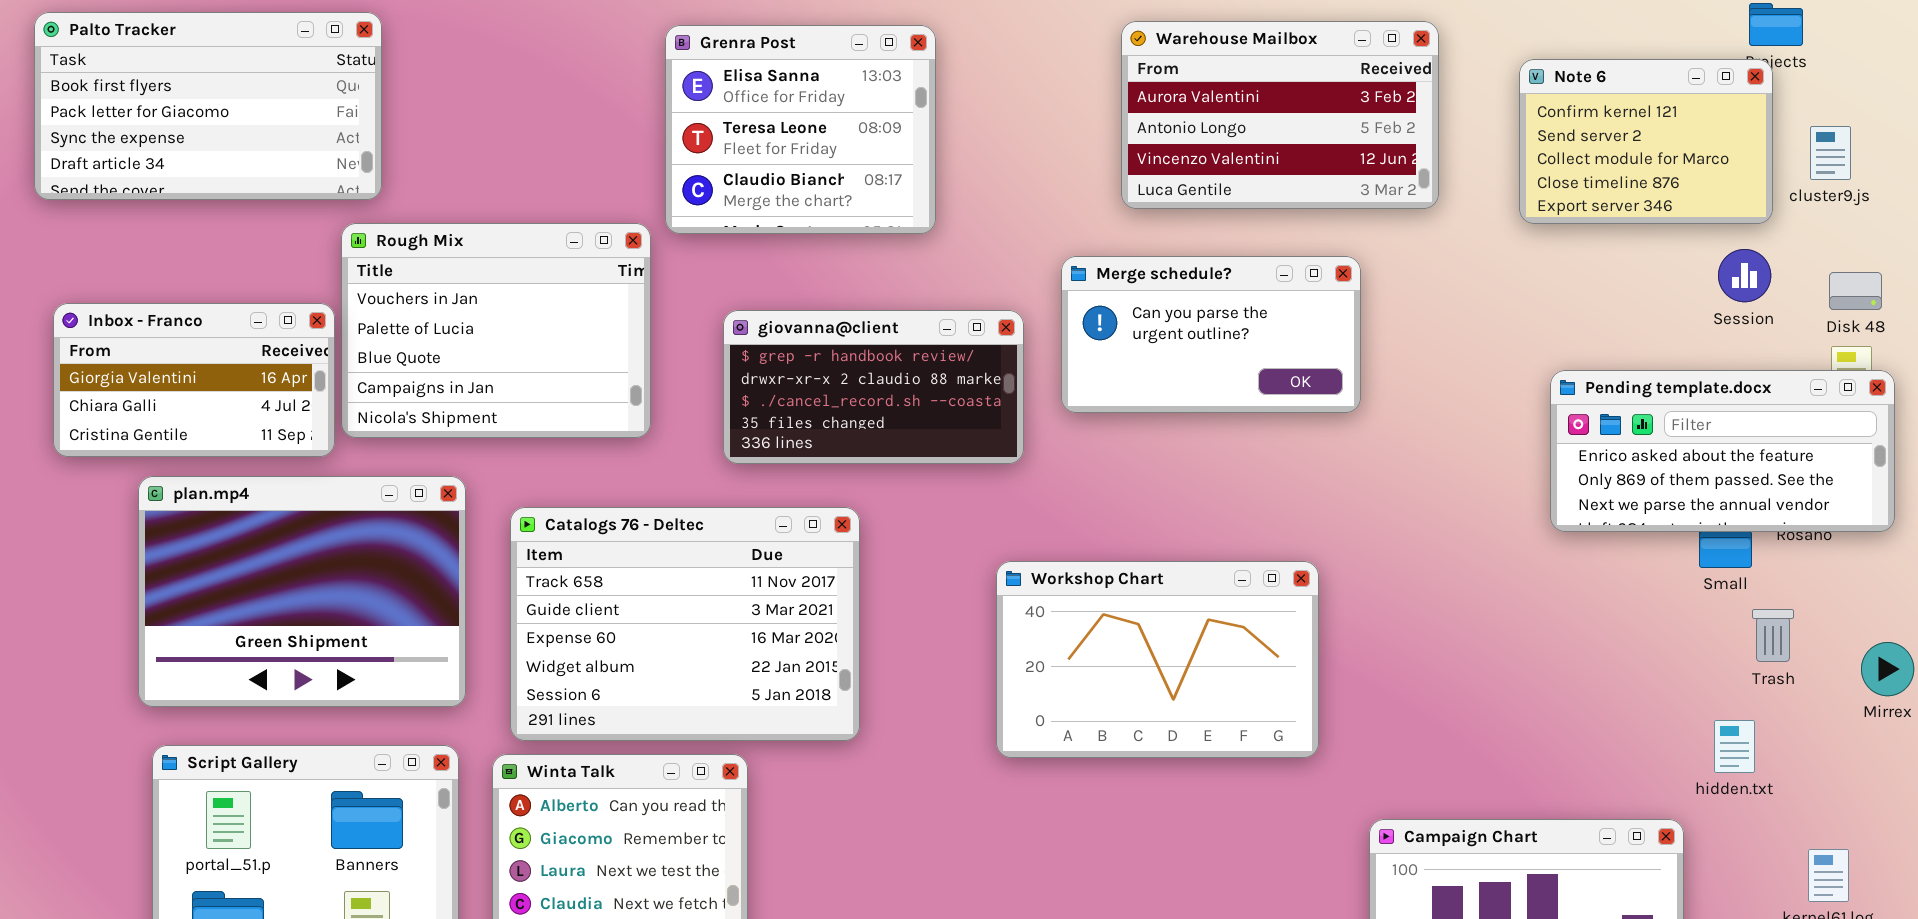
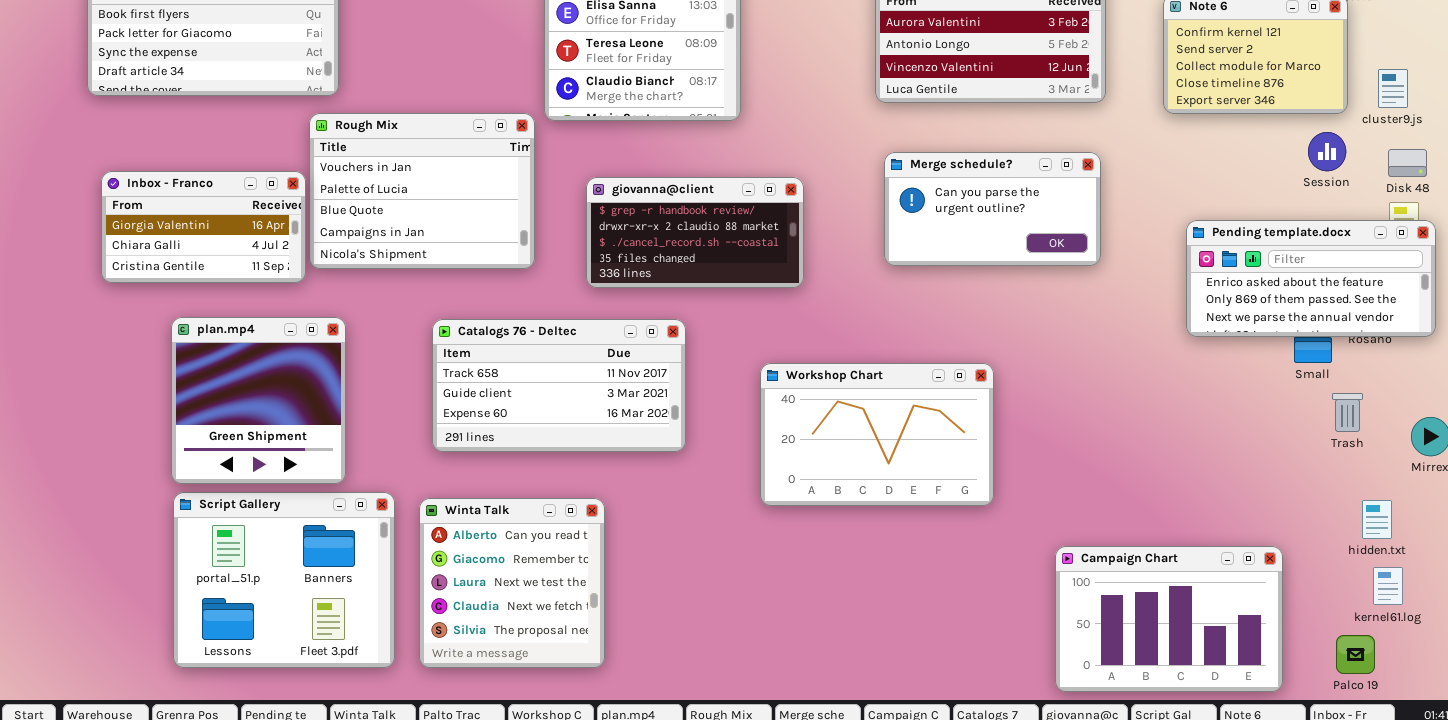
cluster9.js: [1810,126,1851,180] -> [1378,69,1408,108], moved
Merge schedule?: [1061,256,1361,413] -> [884,152,1101,266], moved
plan.mp4: [138,476,466,707] -> [171,317,346,484], moved, resized
Catalogs 76 - Deltec: [510,507,860,741] -> [432,319,686,452], resized
Workshop Chart: [996,561,1319,758] -> [760,363,994,506], moved
hidden.txt: [1714,720,1755,773] -> [1362,500,1392,539], moved

